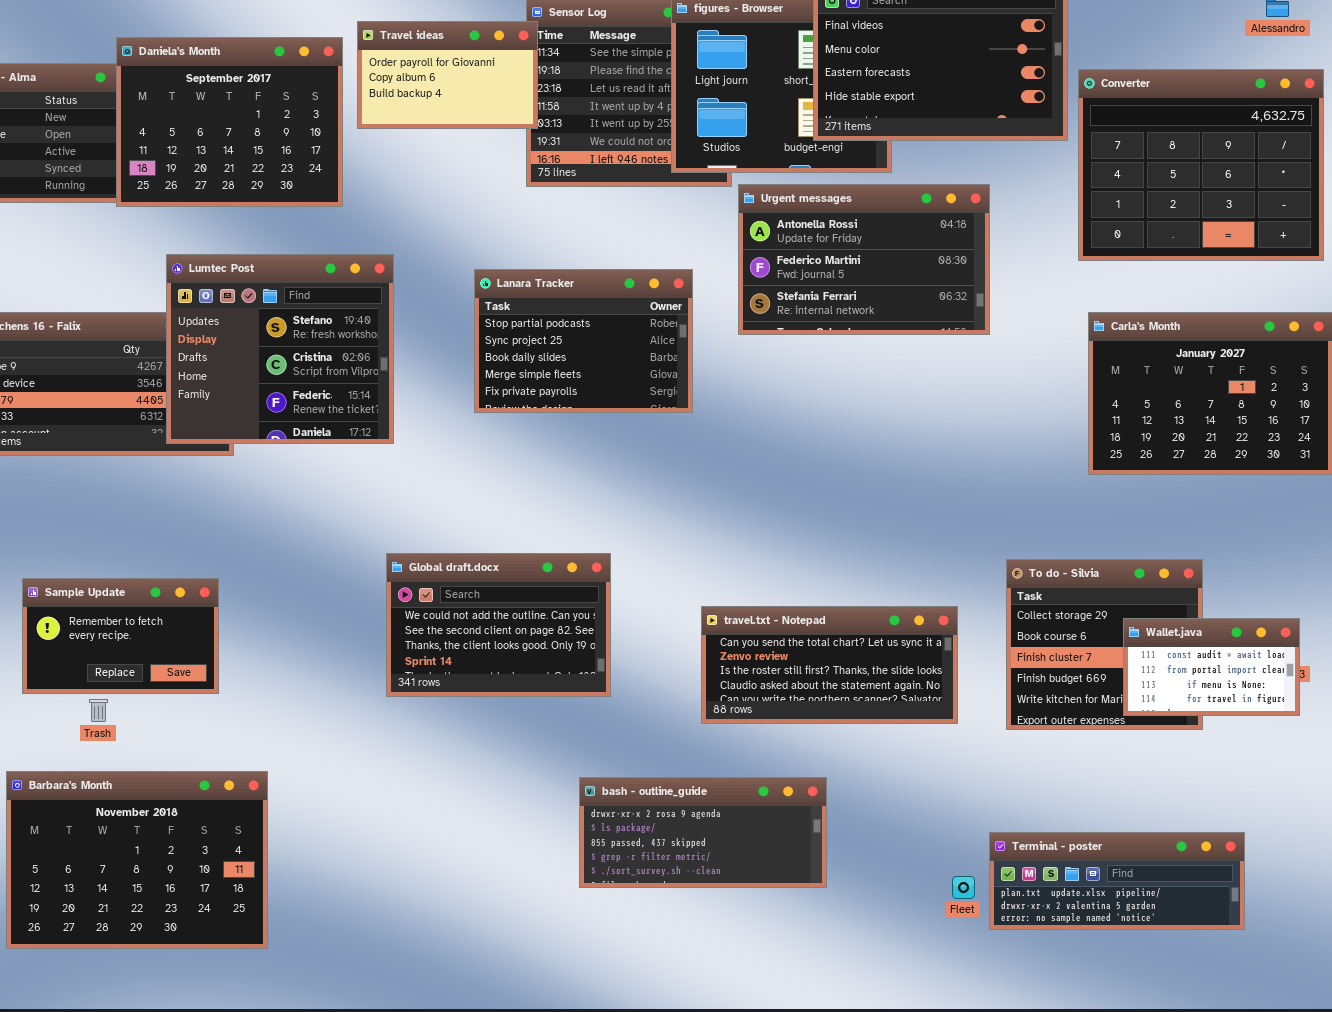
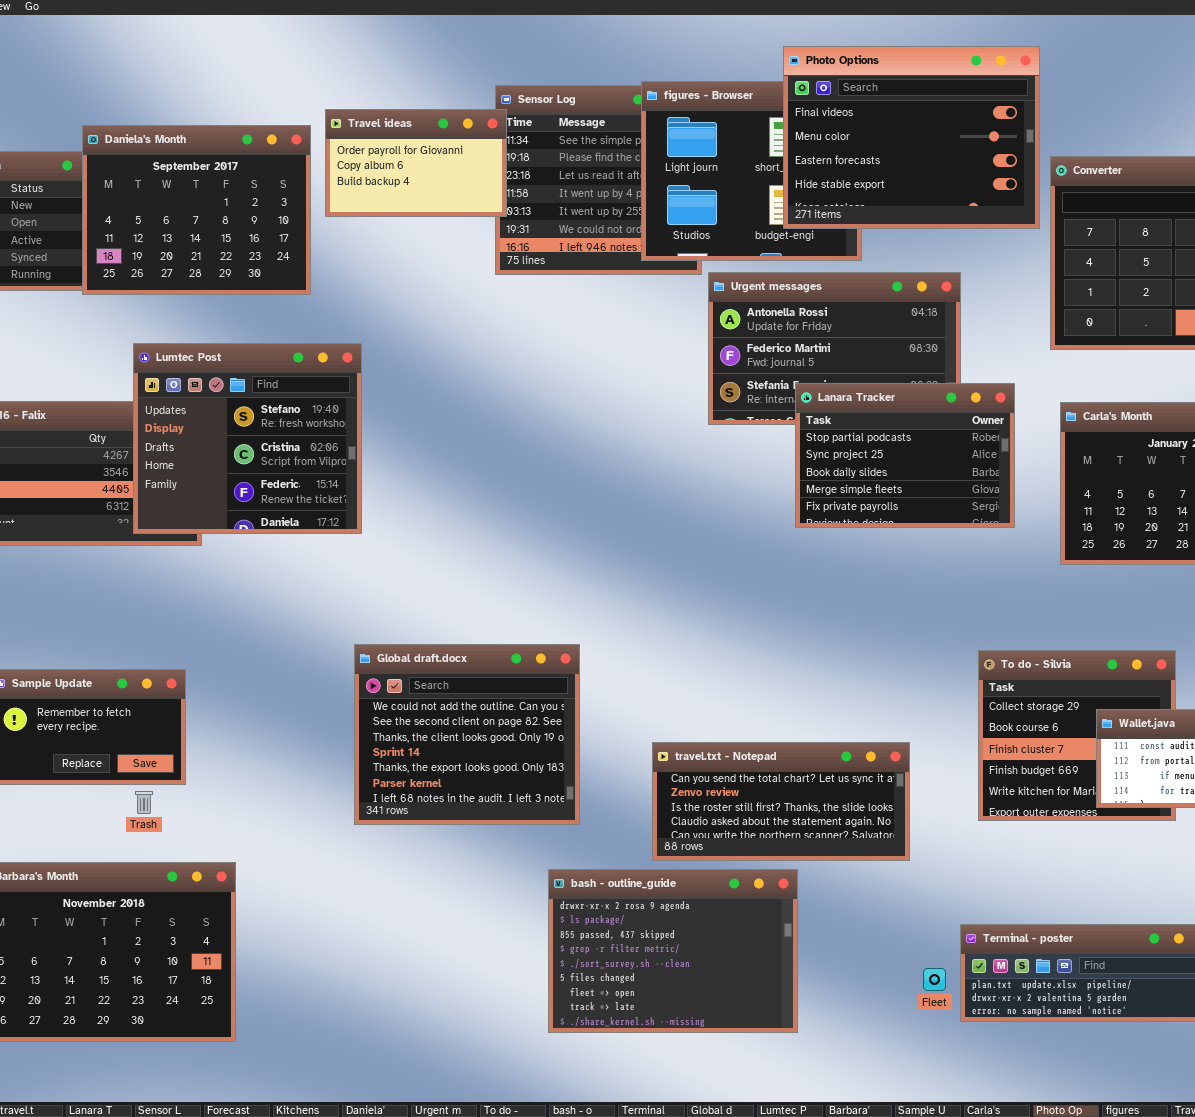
Lanara Tracker: [474,269,693,413] -> [795,383,1015,528], moved
Global draft.docx: [386,553,611,697] -> [354,644,580,825], resized
travel.txt - Notepad: [701,606,958,724] -> [652,742,910,861], moved
Trash: [89,699,108,722] -> [135,791,153,814], moved
bash - outline_guide: [579,777,827,888] -> [548,869,798,1033], resized

